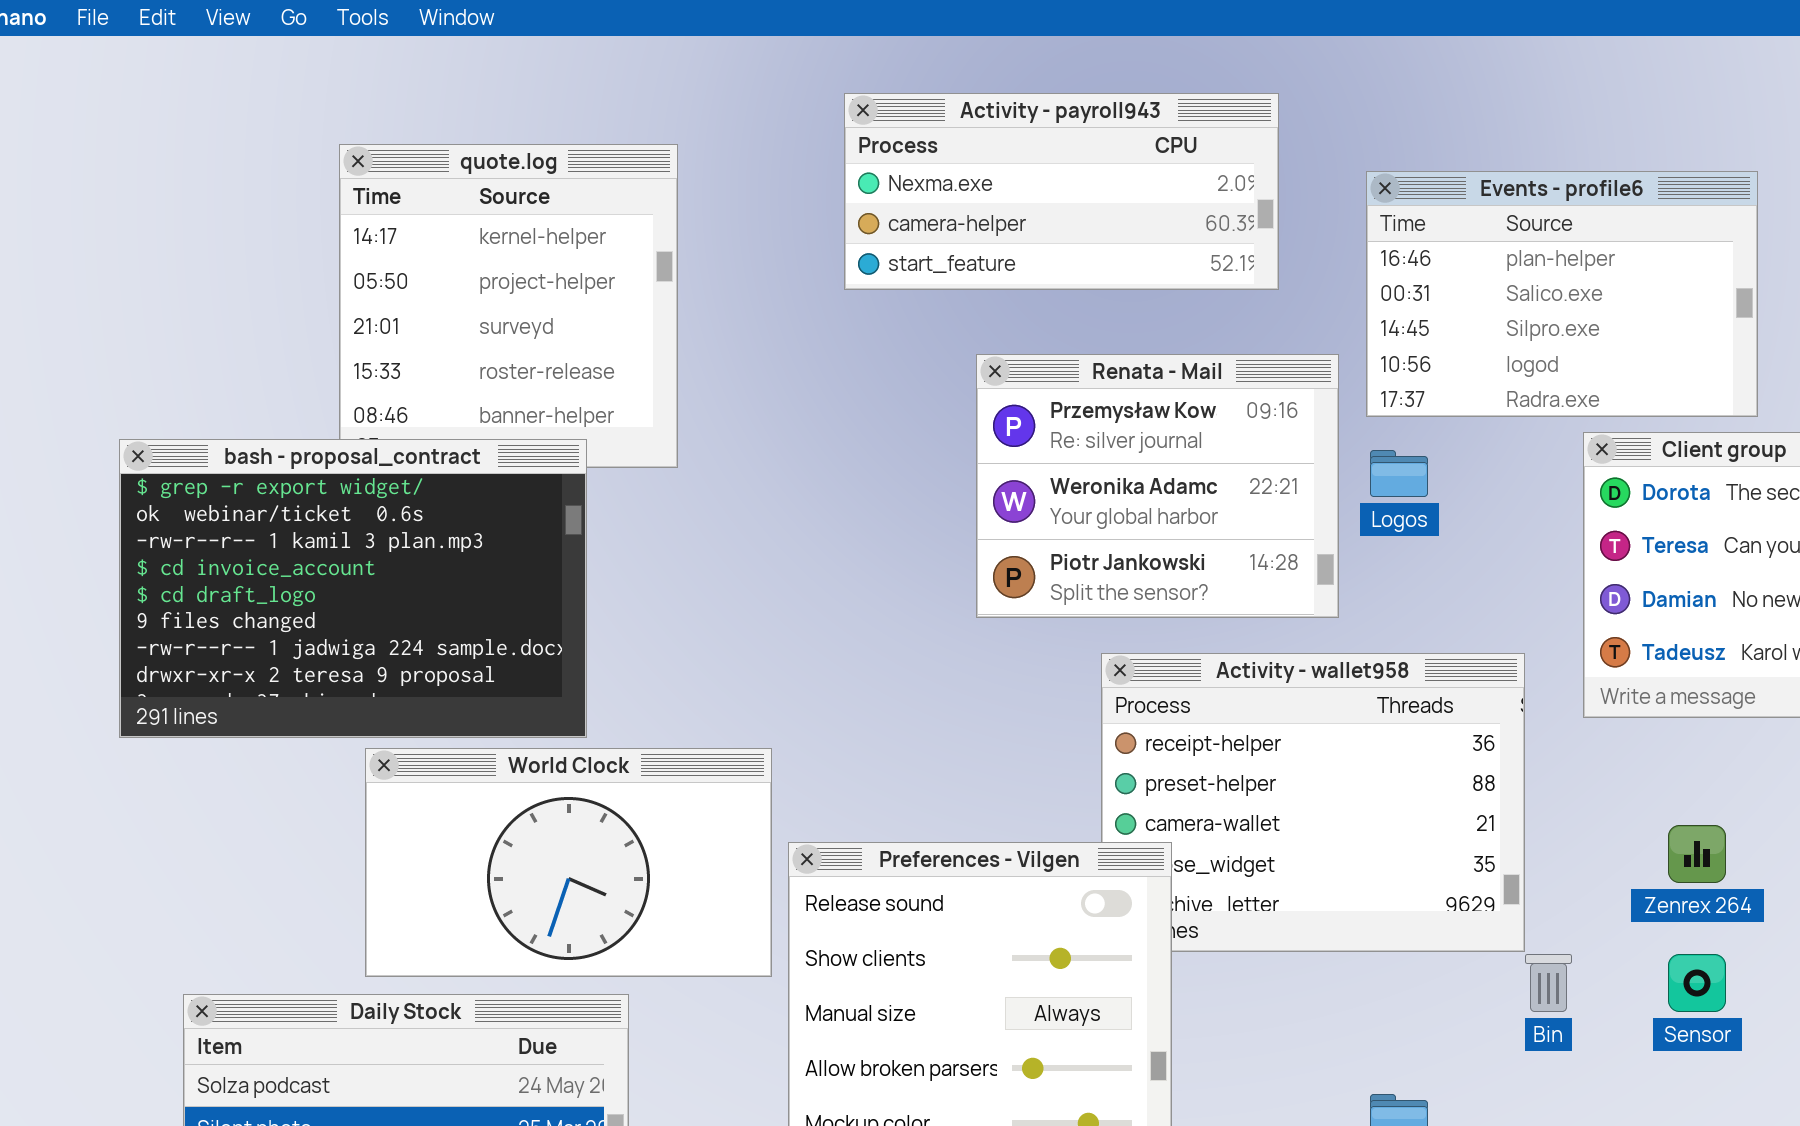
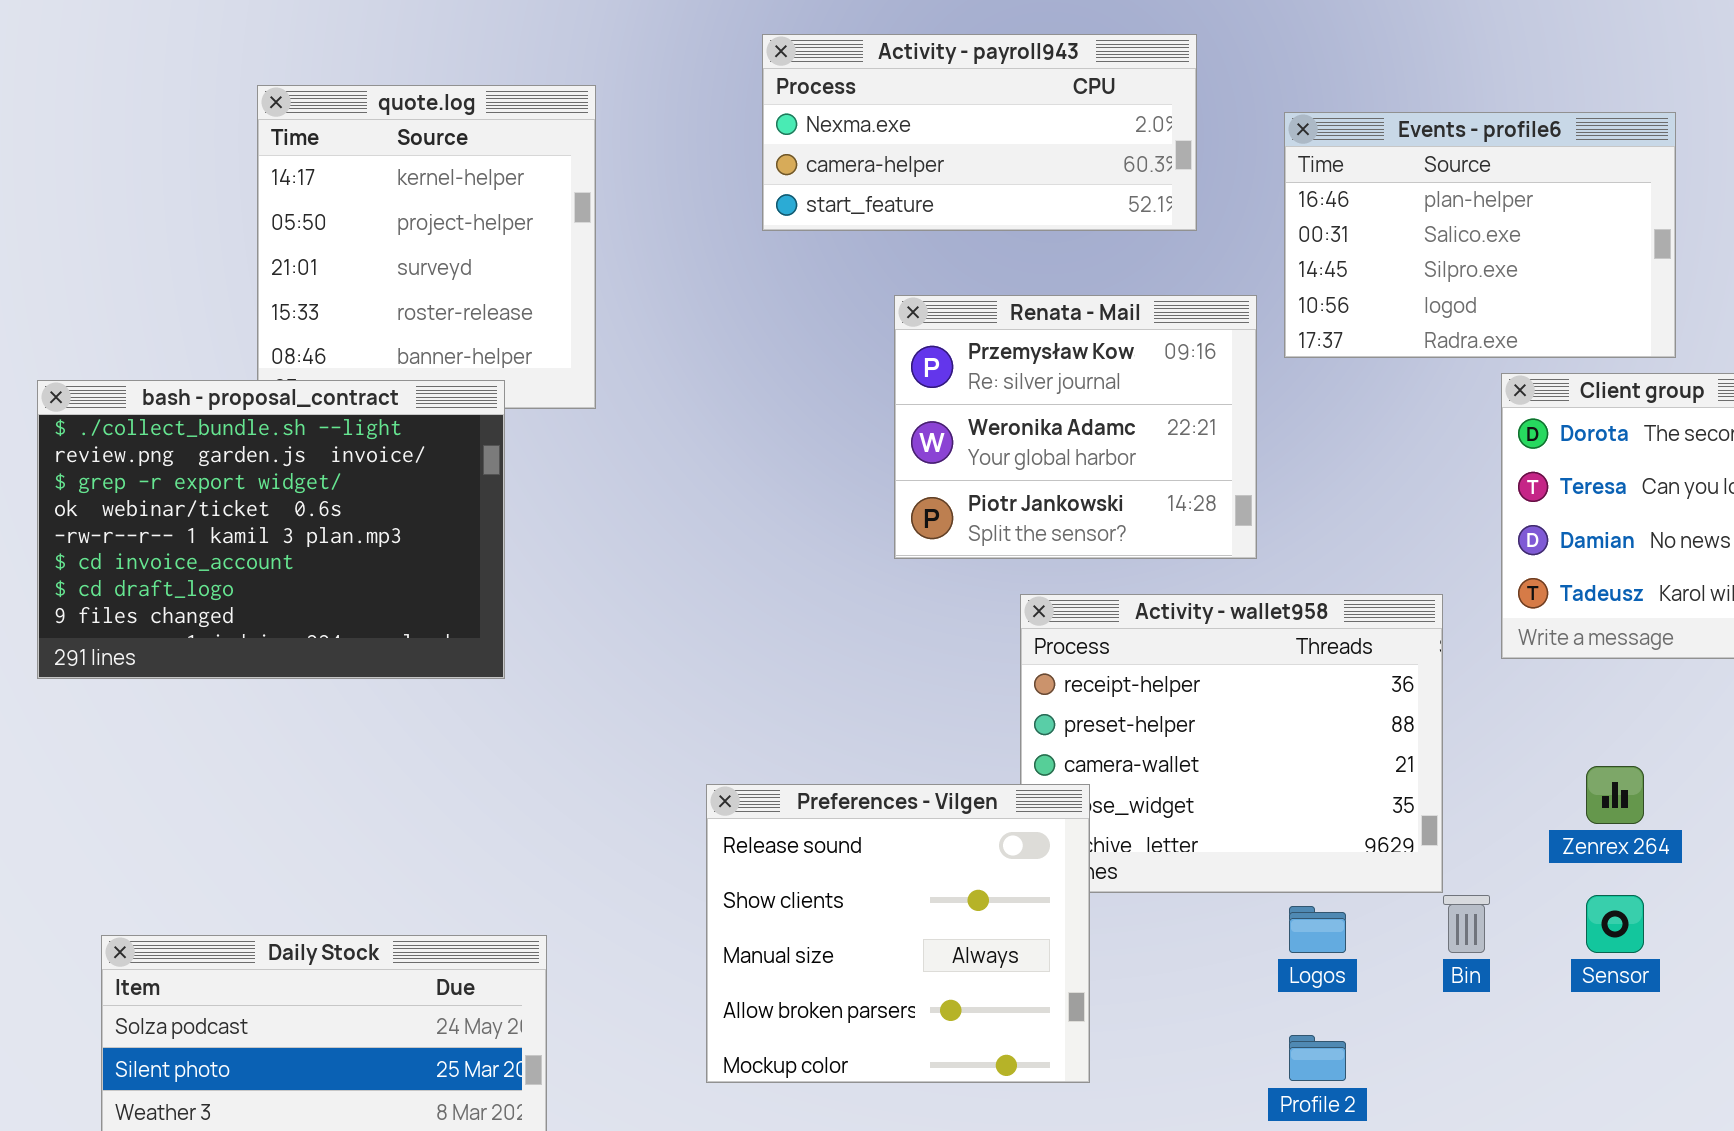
bash - proposal_contract: [119,439,587,738] -> [37,380,505,679], scrolled up 2 rows
Logos: [1370,450,1428,497] -> [1289,906,1346,953], moved
World Clock: [365,748,772,977] -> none, closed

